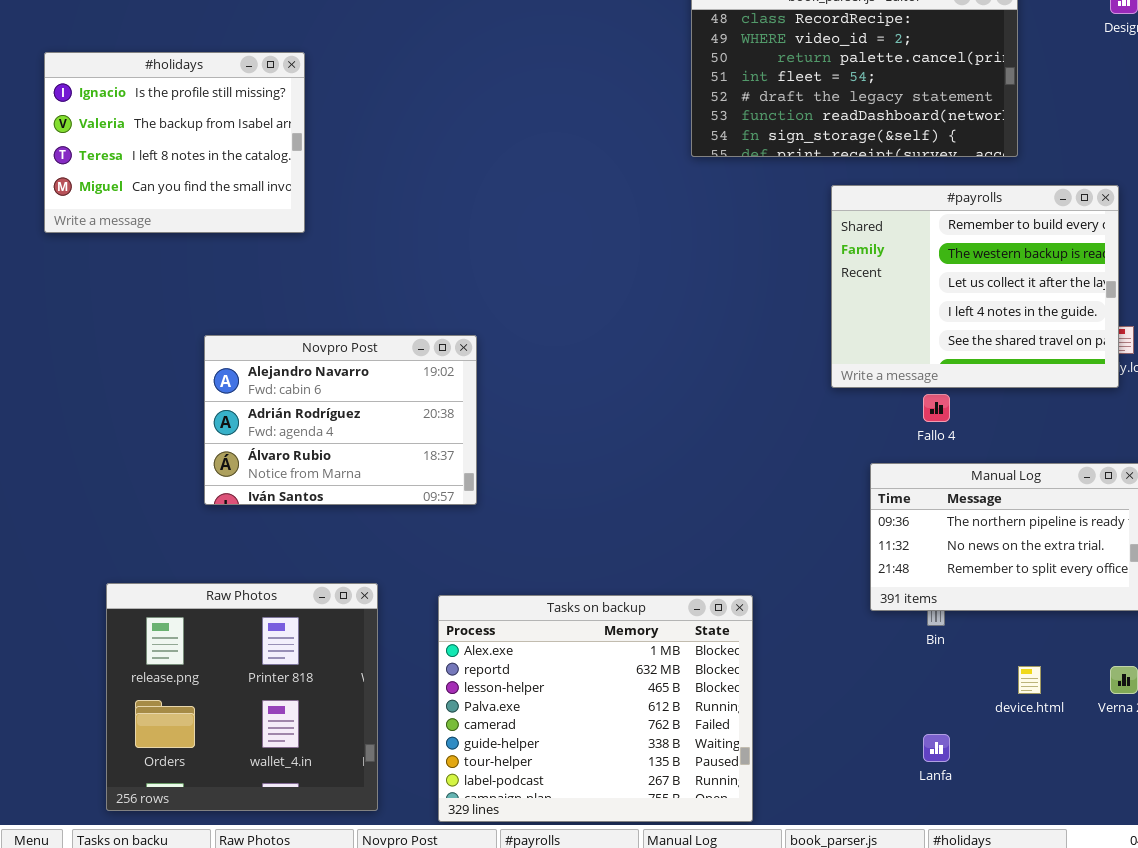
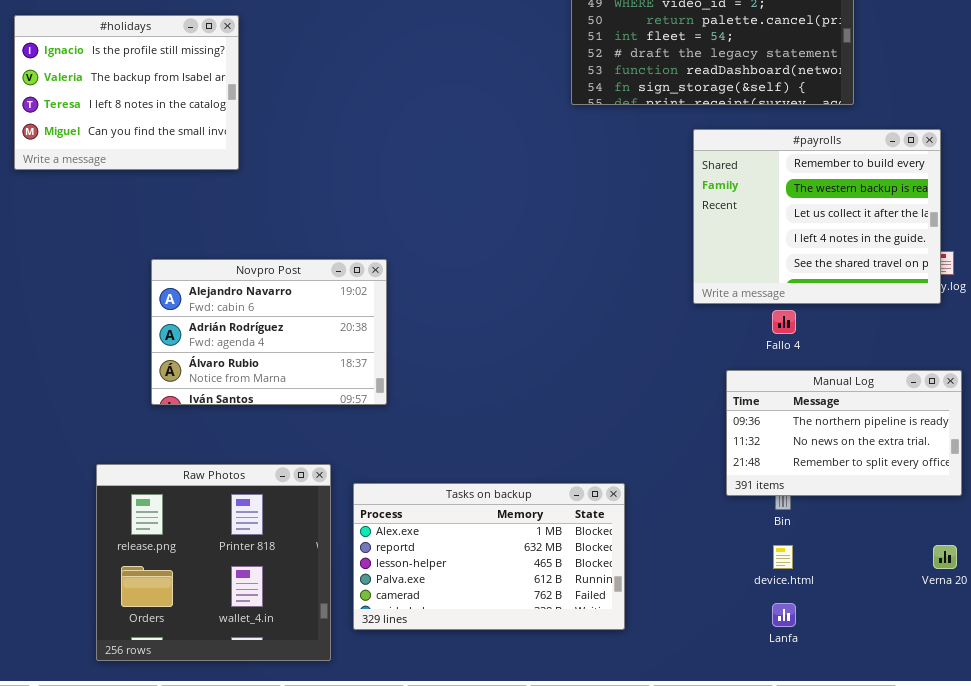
Raw Photos: [106,583,378,811] -> [96,464,331,661], moved
Tasks on backup: [438,595,753,822] -> [353,483,625,630], resized
device.html: [1018,666,1041,694] -> [773,545,793,569], moved

